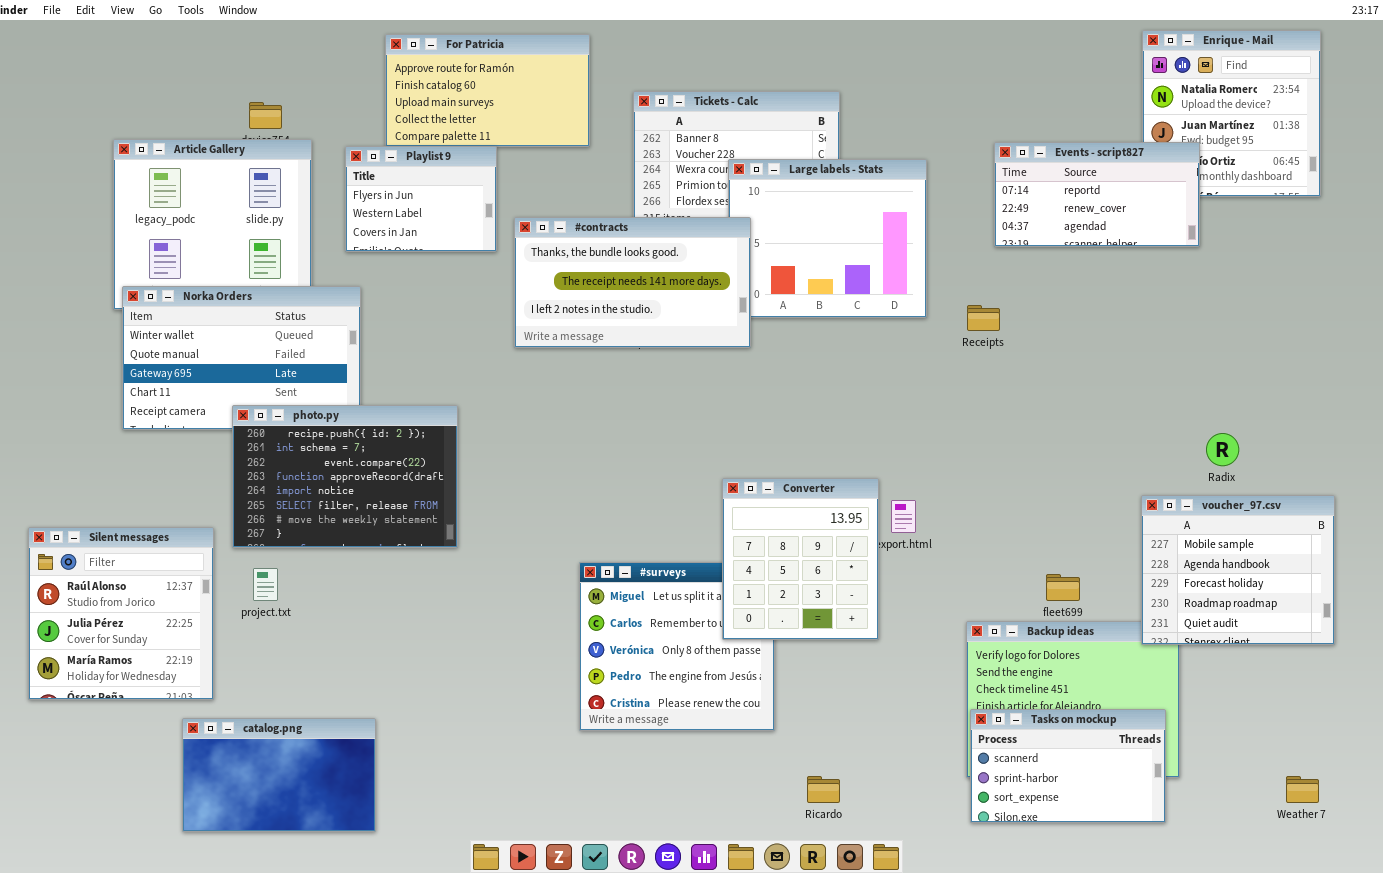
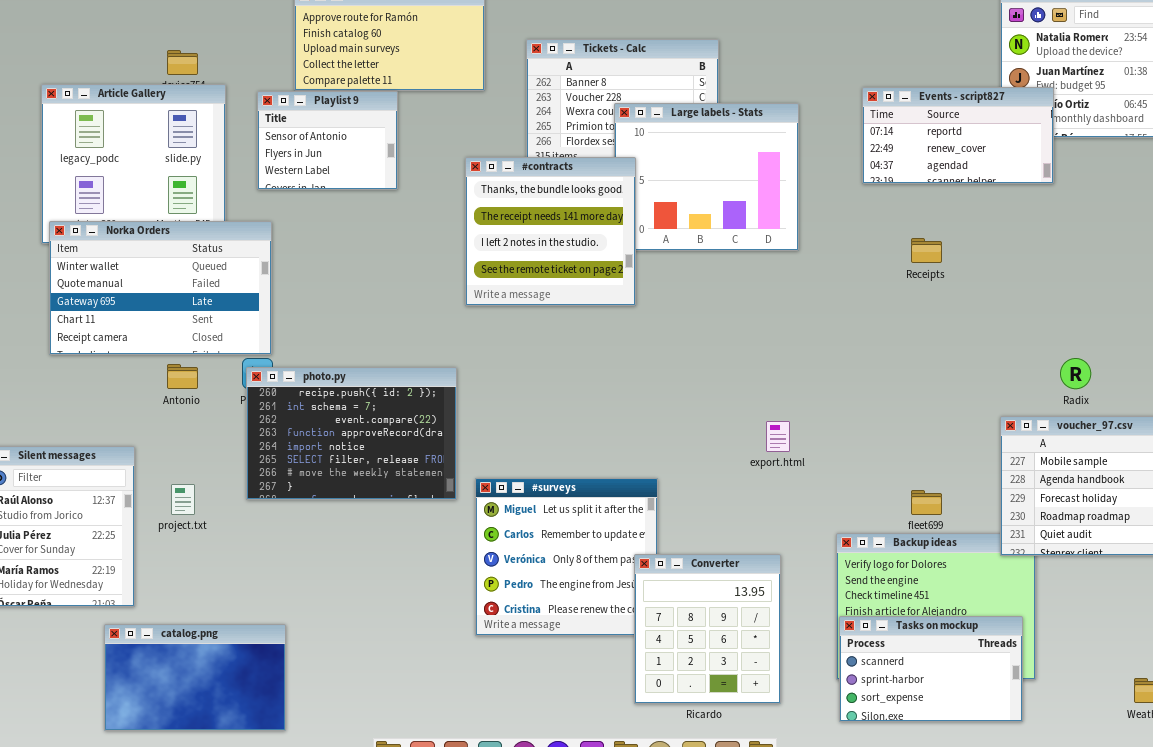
Playlist 9: [345,146,497,252] -> [257,91,398,190], scrolled up 1 row
#contracts: [514,217,751,348] -> [465,157,636,306], resized
Receipts: [967,305,1000,331] -> [911,238,942,263], moved
photo.py: [232,405,458,548] -> [246,367,457,500], moved
Converter: [722,478,879,640] -> [634,554,781,704], moved

